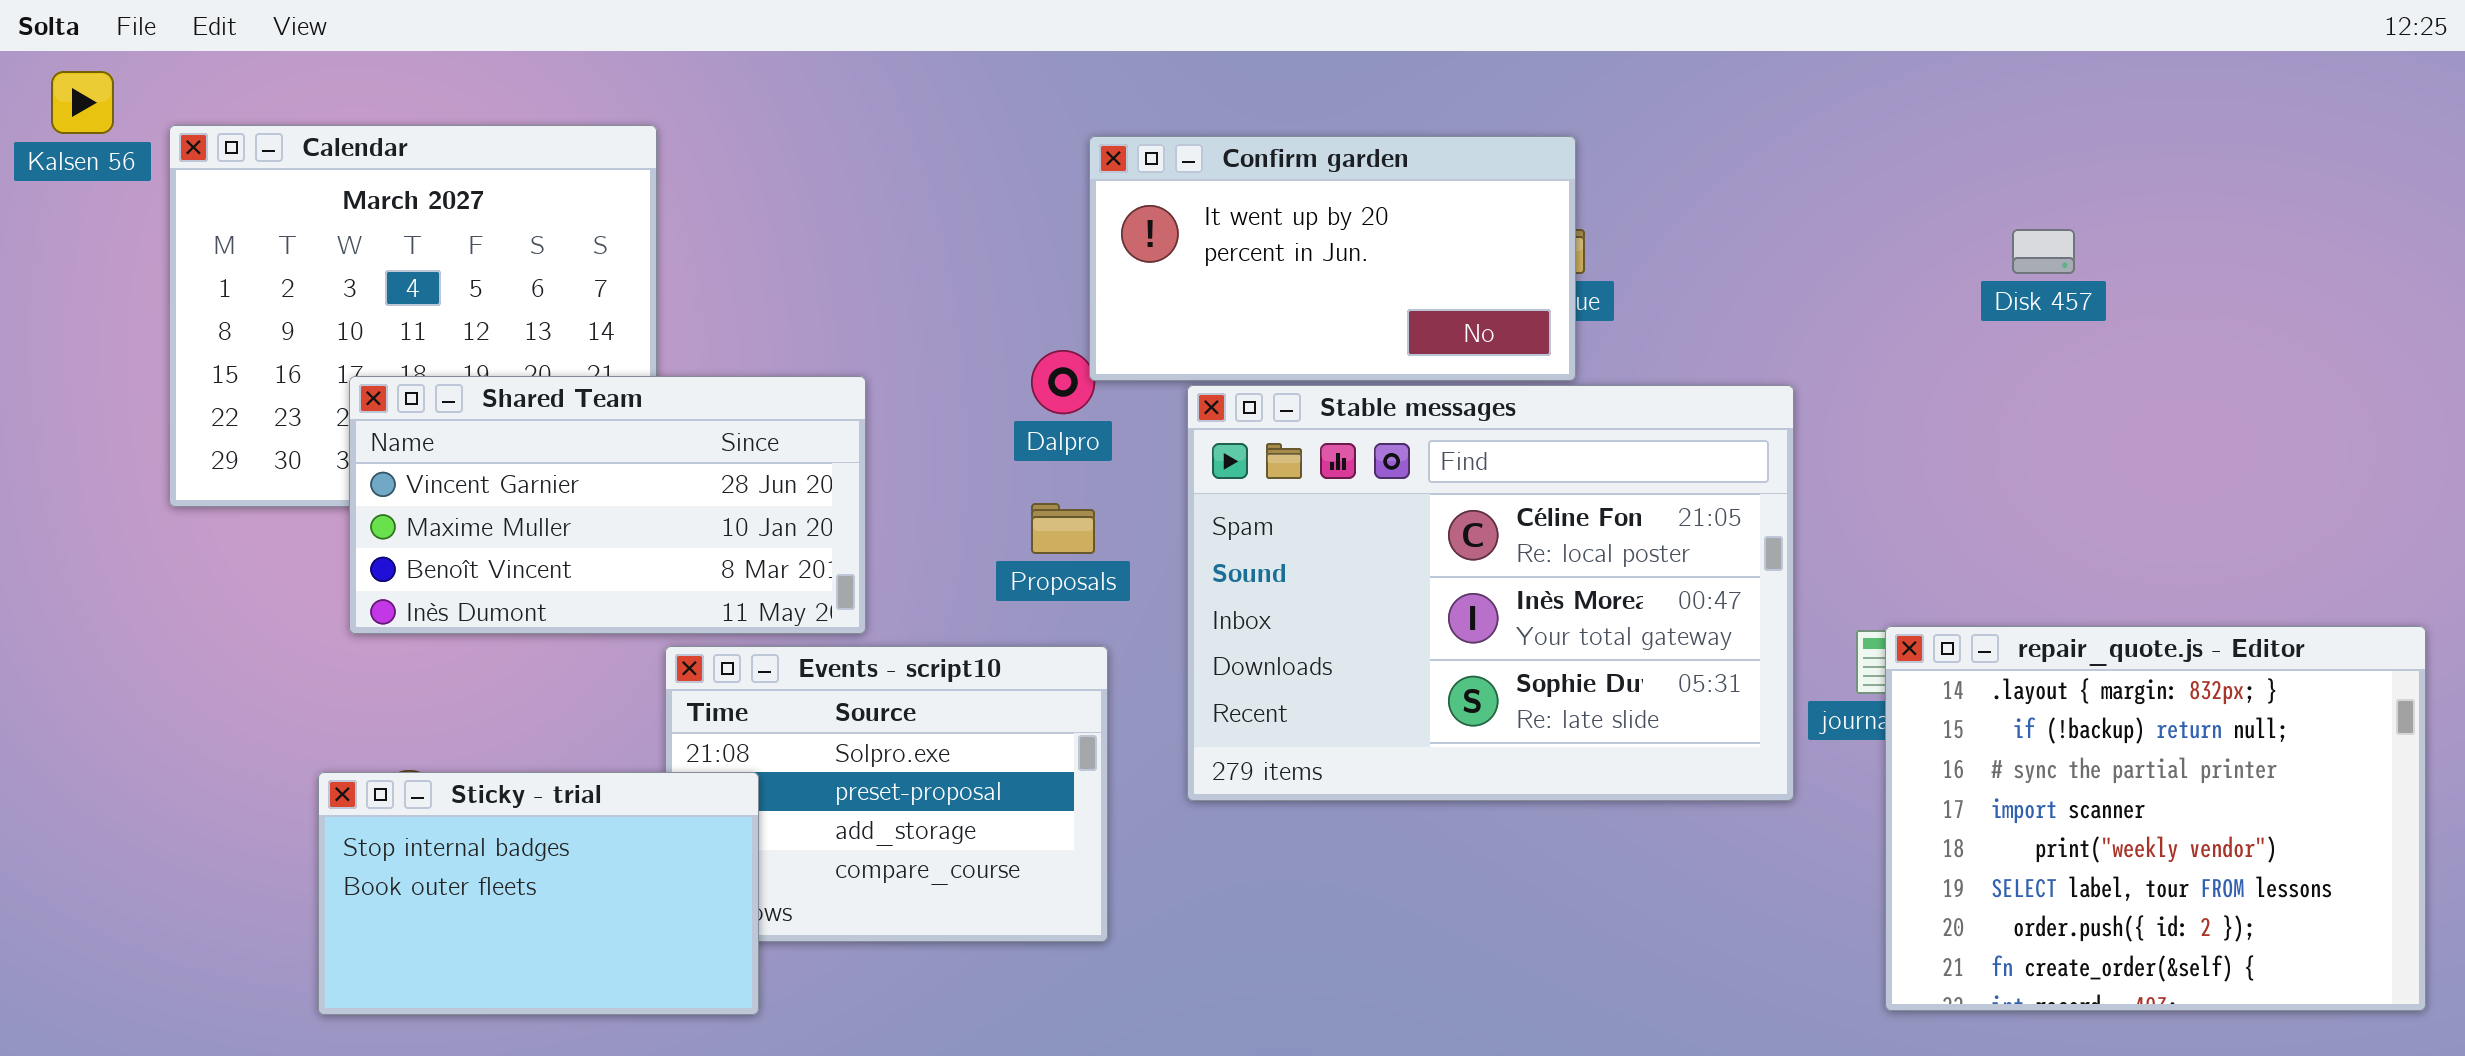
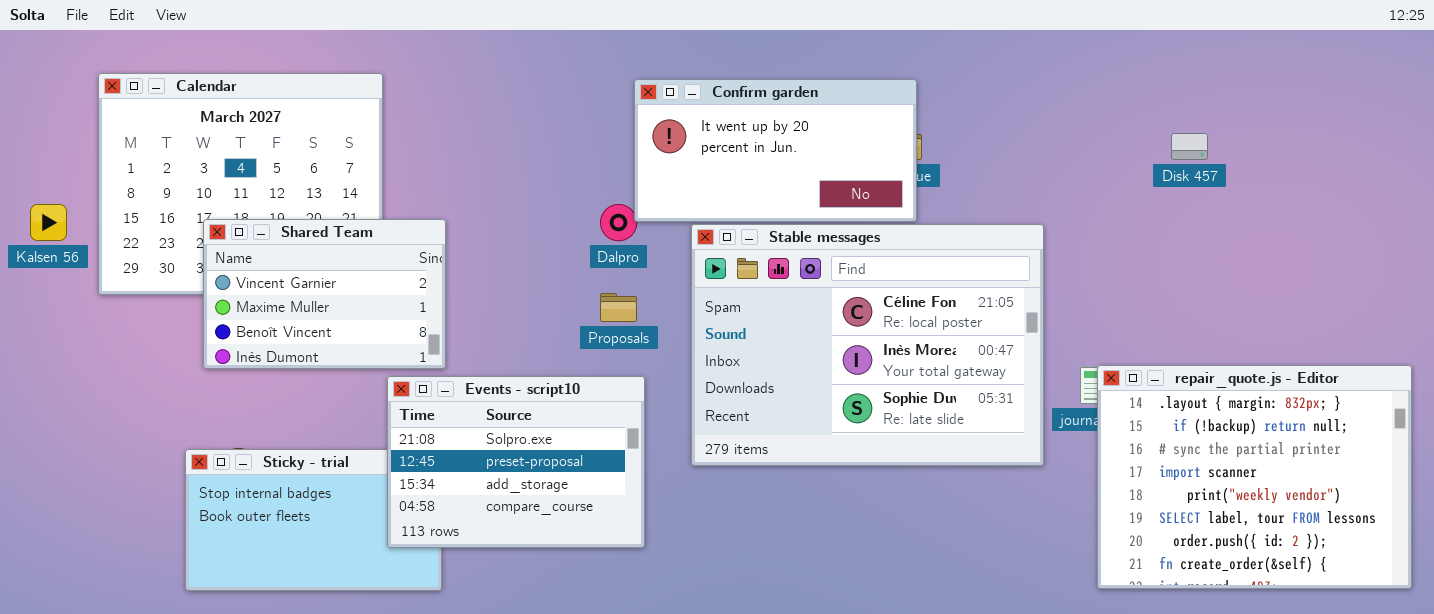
Kalsen 56: [51,71,114,134] -> [30,204,67,241], moved
Shared Team: [349,376,866,634] -> [203,219,446,369], resized
Events - script10: [665,646,1108,942] -> [387,376,645,548], raised

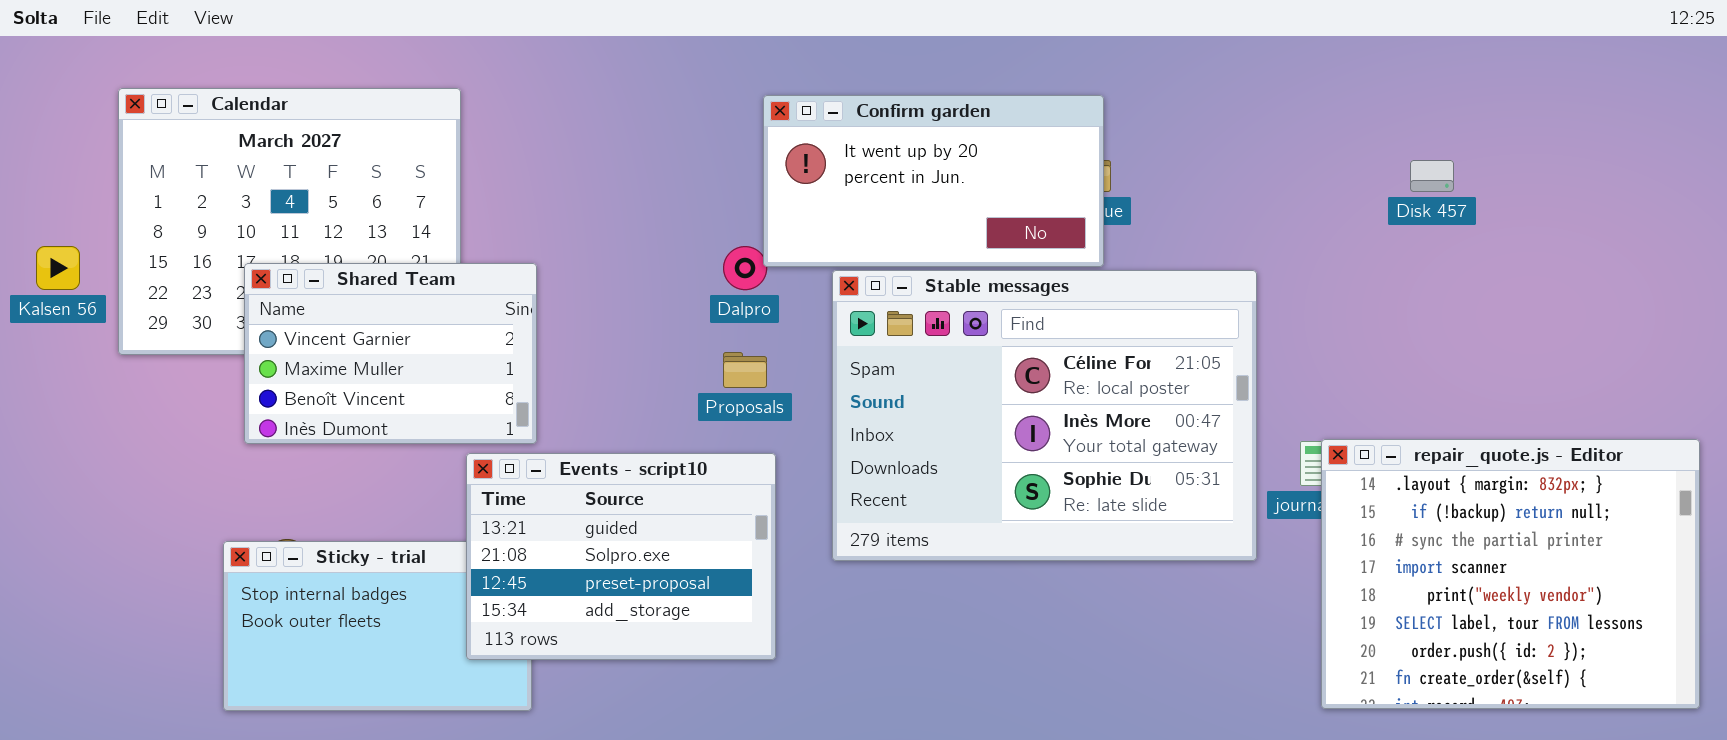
Events - script10: [387,376,645,548] -> [466,453,776,660], scrolled up 1 row

